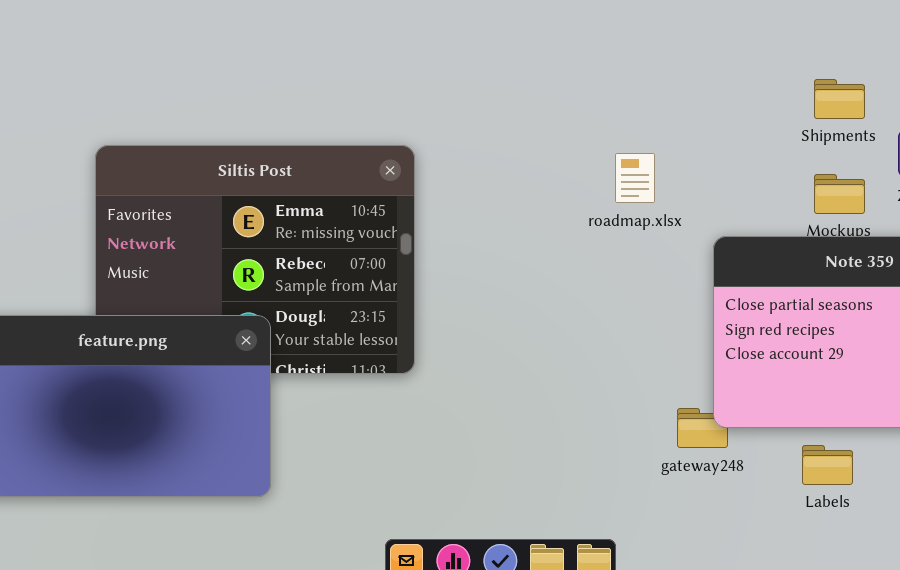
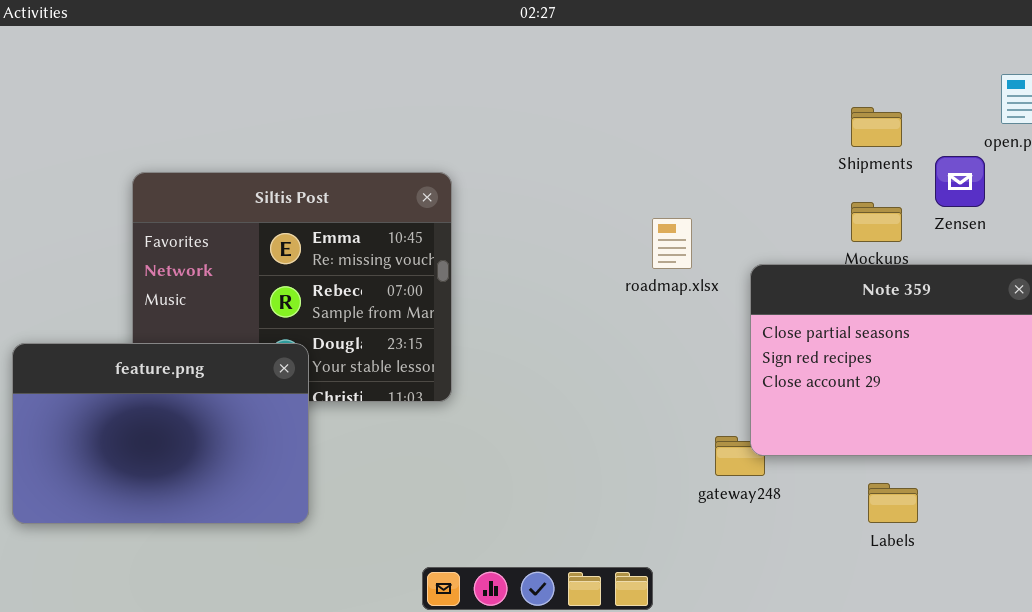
roadmap.xlsx: [615,153,655,203] -> [652,218,692,269], moved
Labels: [802,445,853,485] -> [868,483,918,523], moved

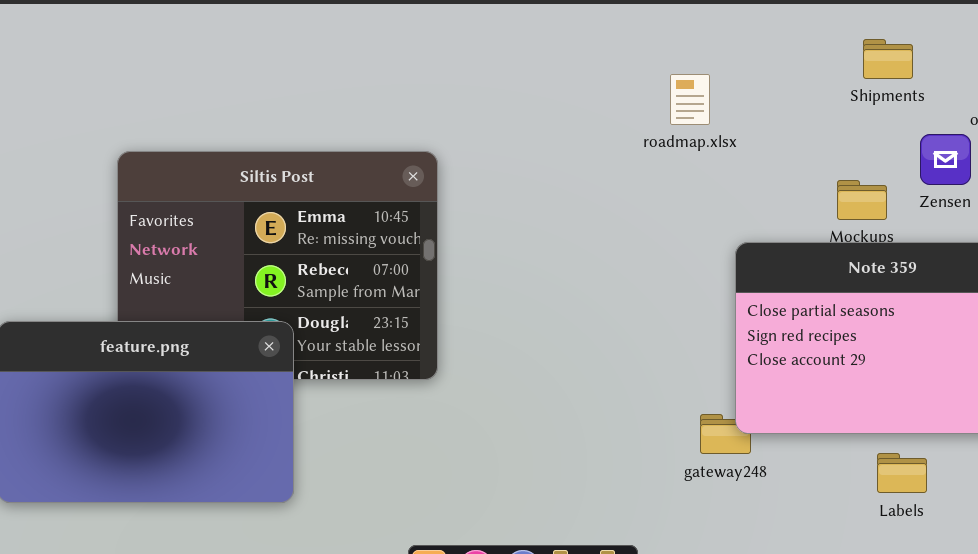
Shipments: [851,107,902,147] -> [863,39,913,79], moved
roadmap.xlsx: [652,218,692,269] -> [670,74,710,125], moved
Labels: [868,483,918,523] -> [877,453,927,493], moved

